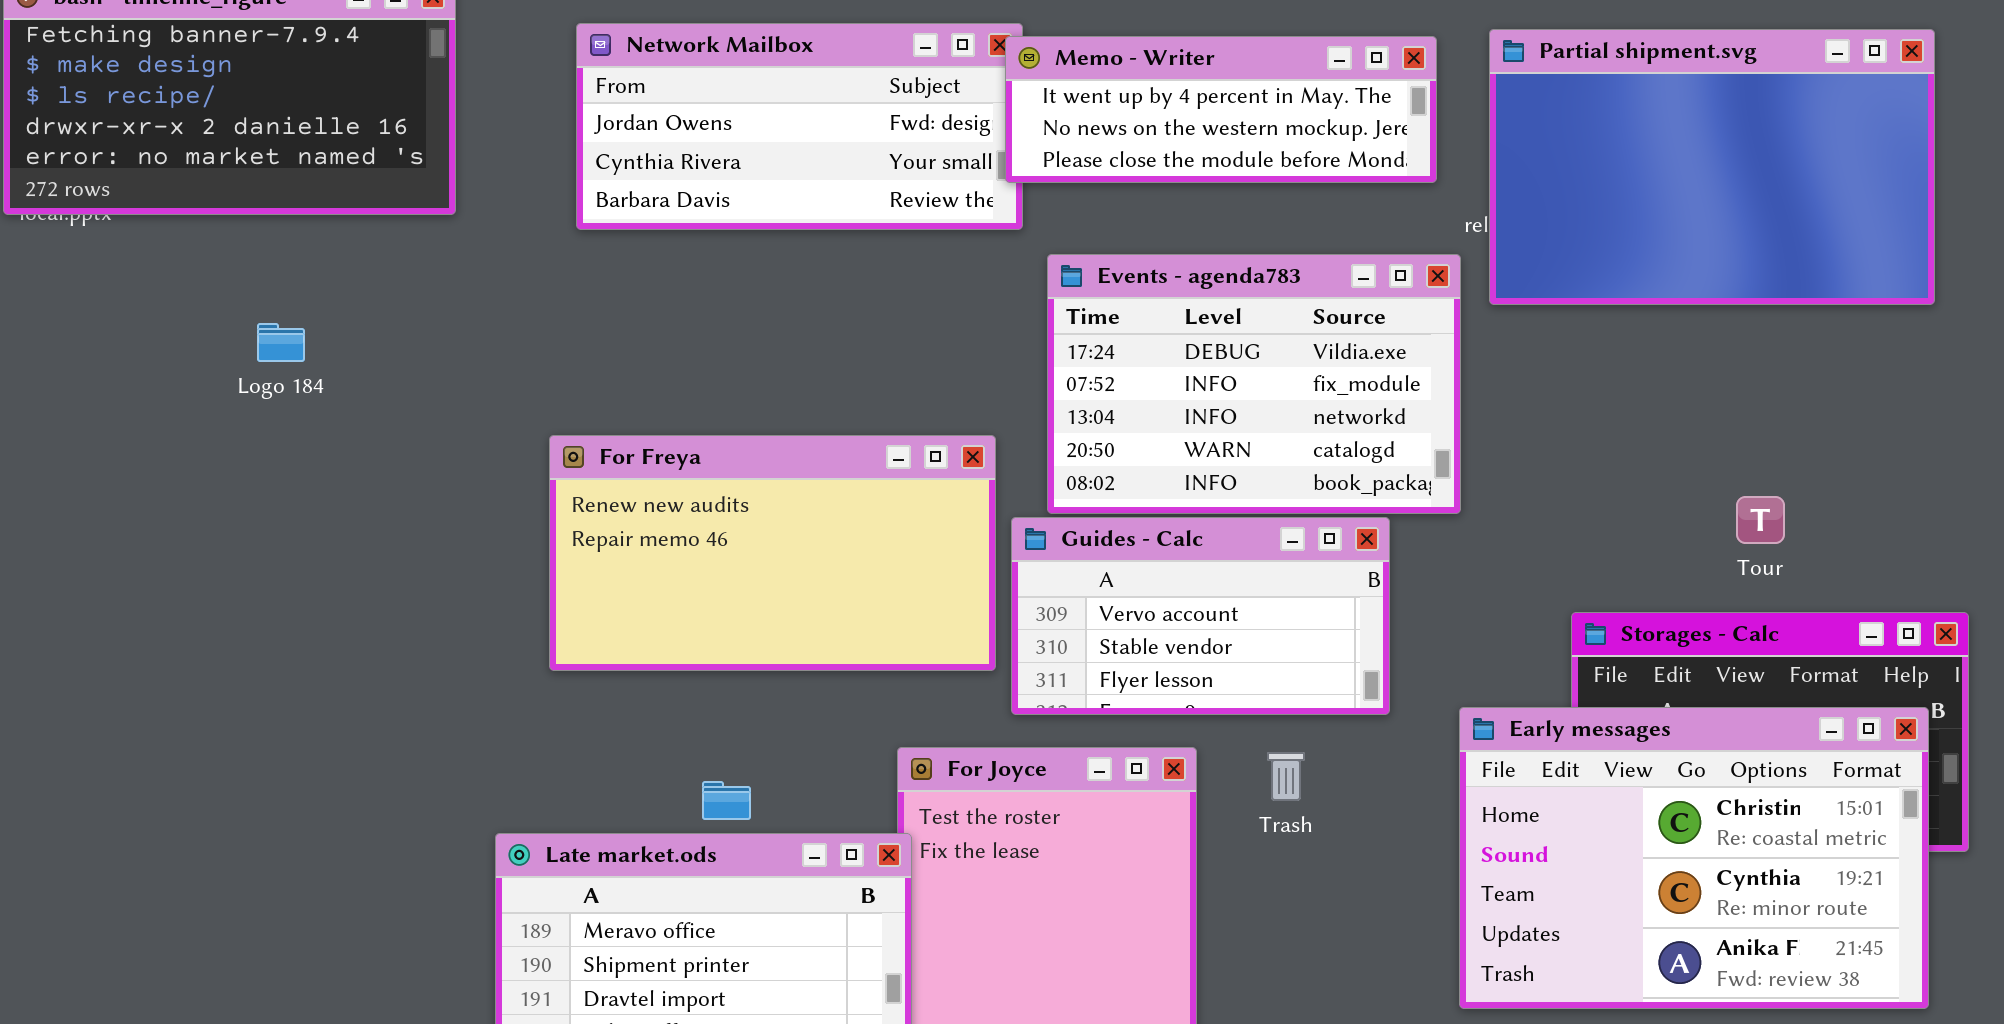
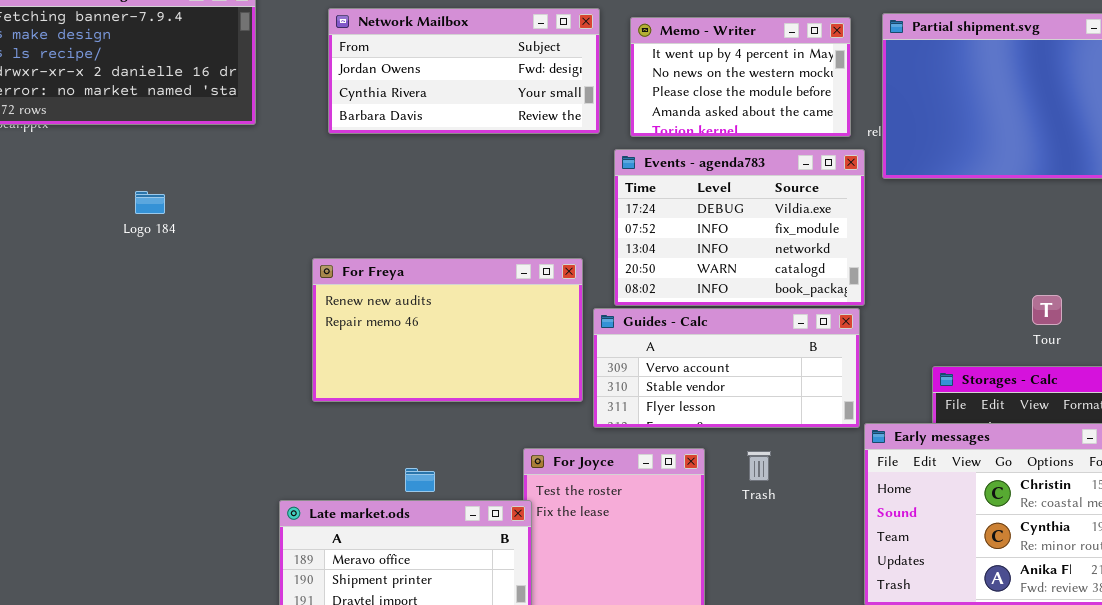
Memo - Writer: [1005,36,1437,183] -> [630,17,851,137], resized
Guides - Calc: [1011,517,1390,715] -> [593,308,860,428], resized

